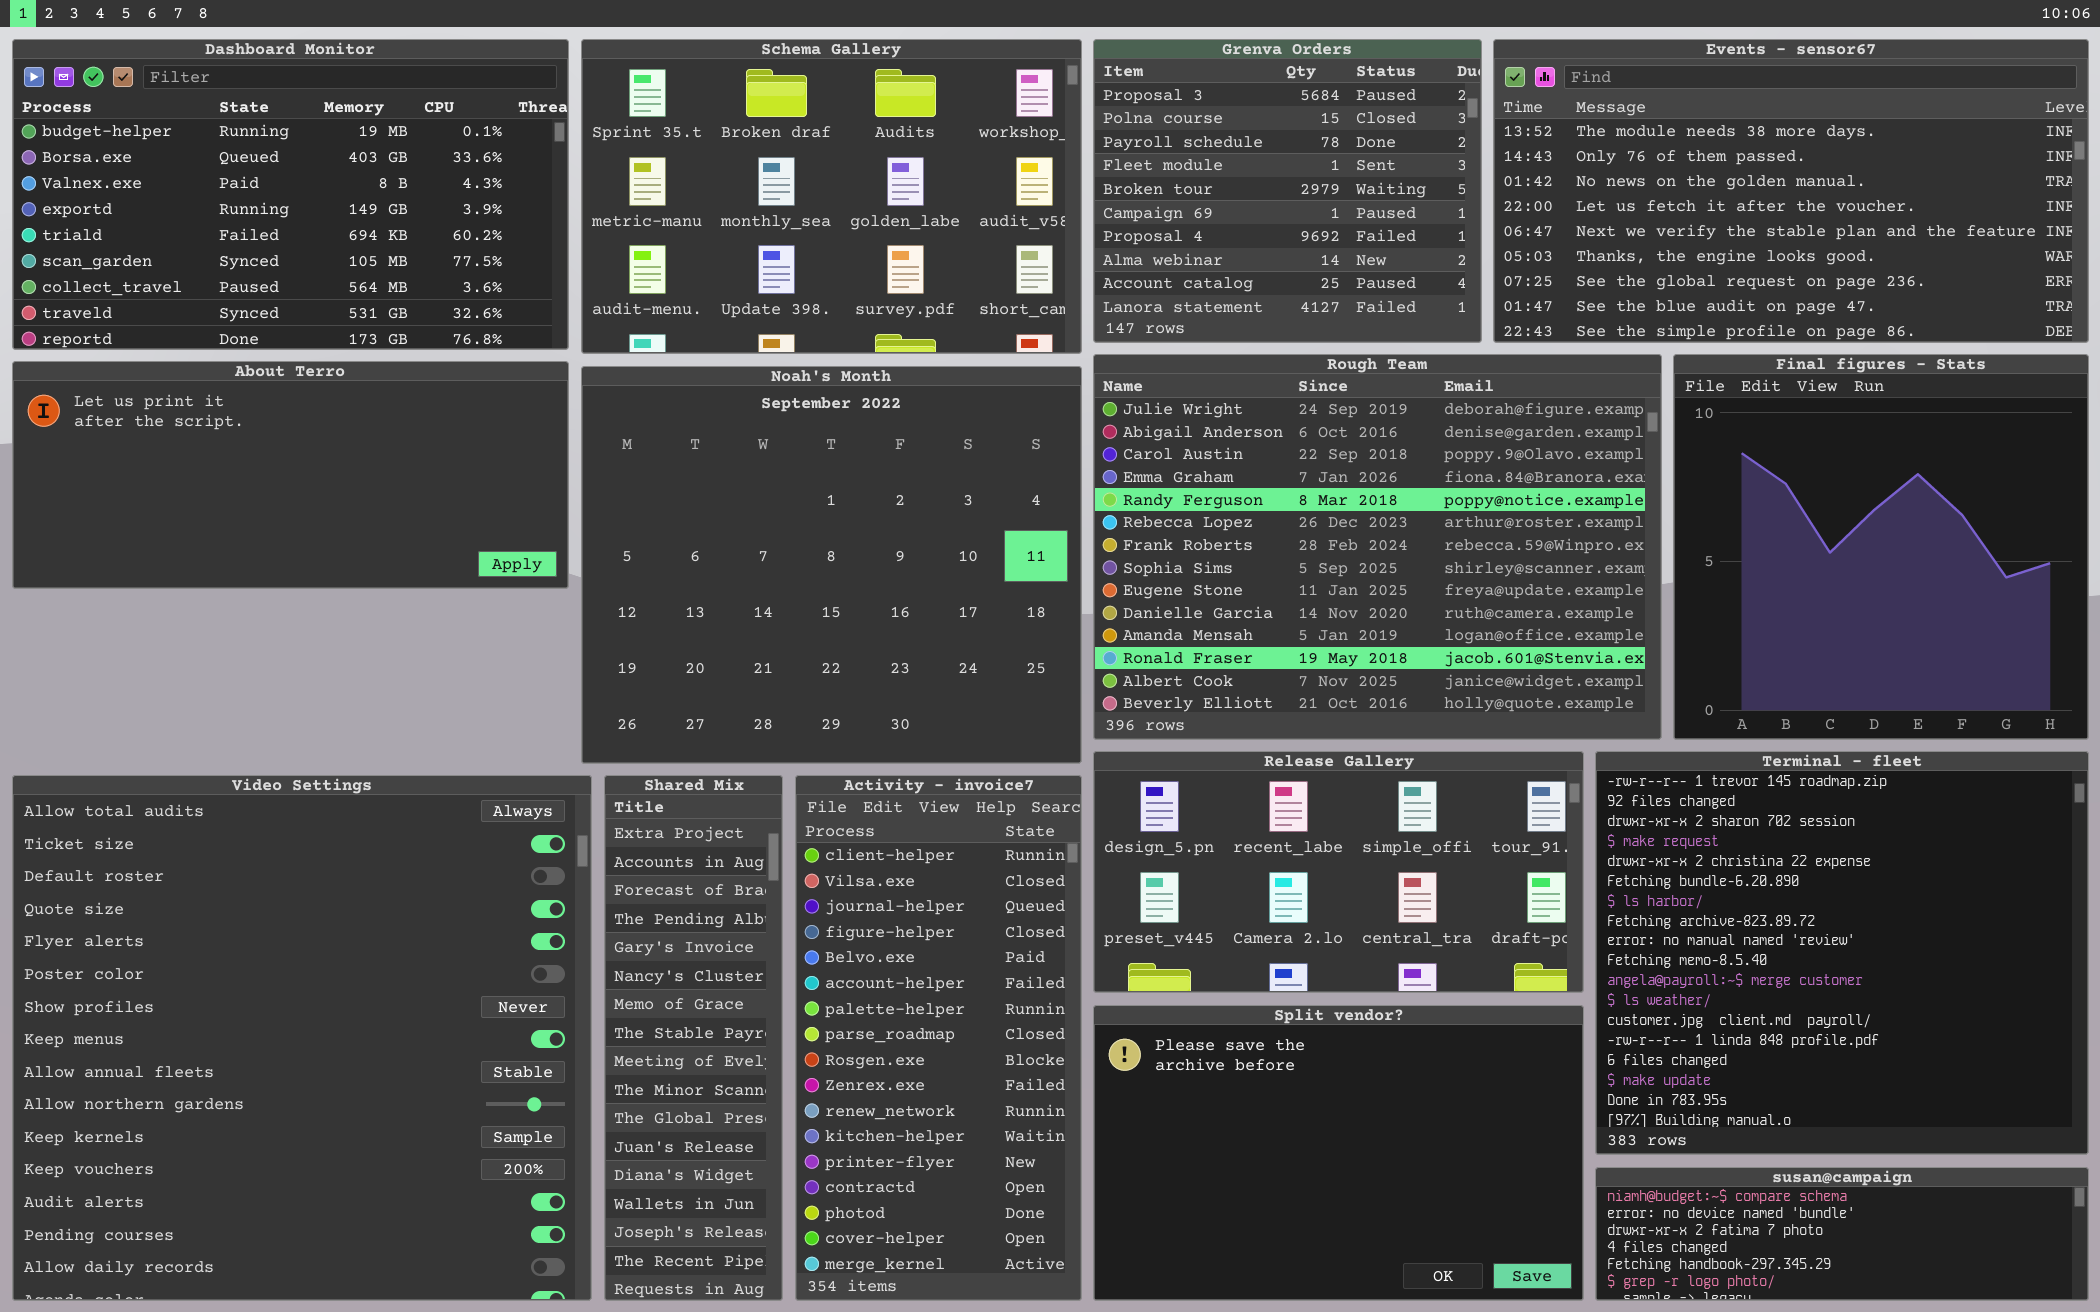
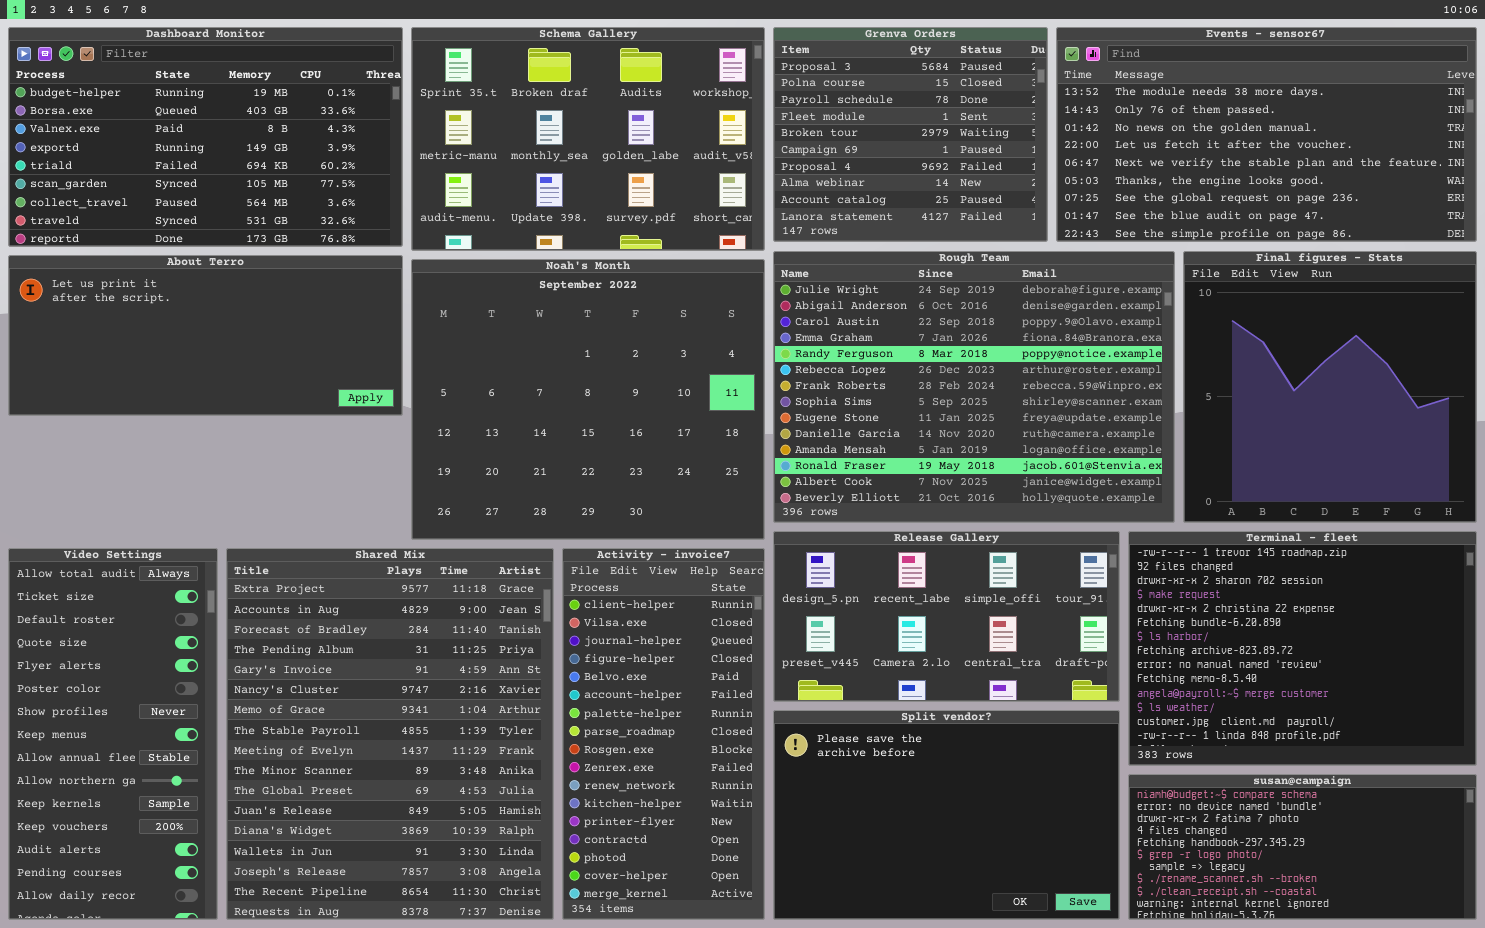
Terminal - fleet: [1595,751,2089,1155] -> [1128,531,1477,766], resized
Video Settings: [12,775,592,1301] -> [8,548,218,920], resized
Shared Mix: [604,775,783,1301] -> [226,548,554,920], resized
susan@campaign: [1595,1167,2089,1301] -> [1128,774,1477,920], resized

